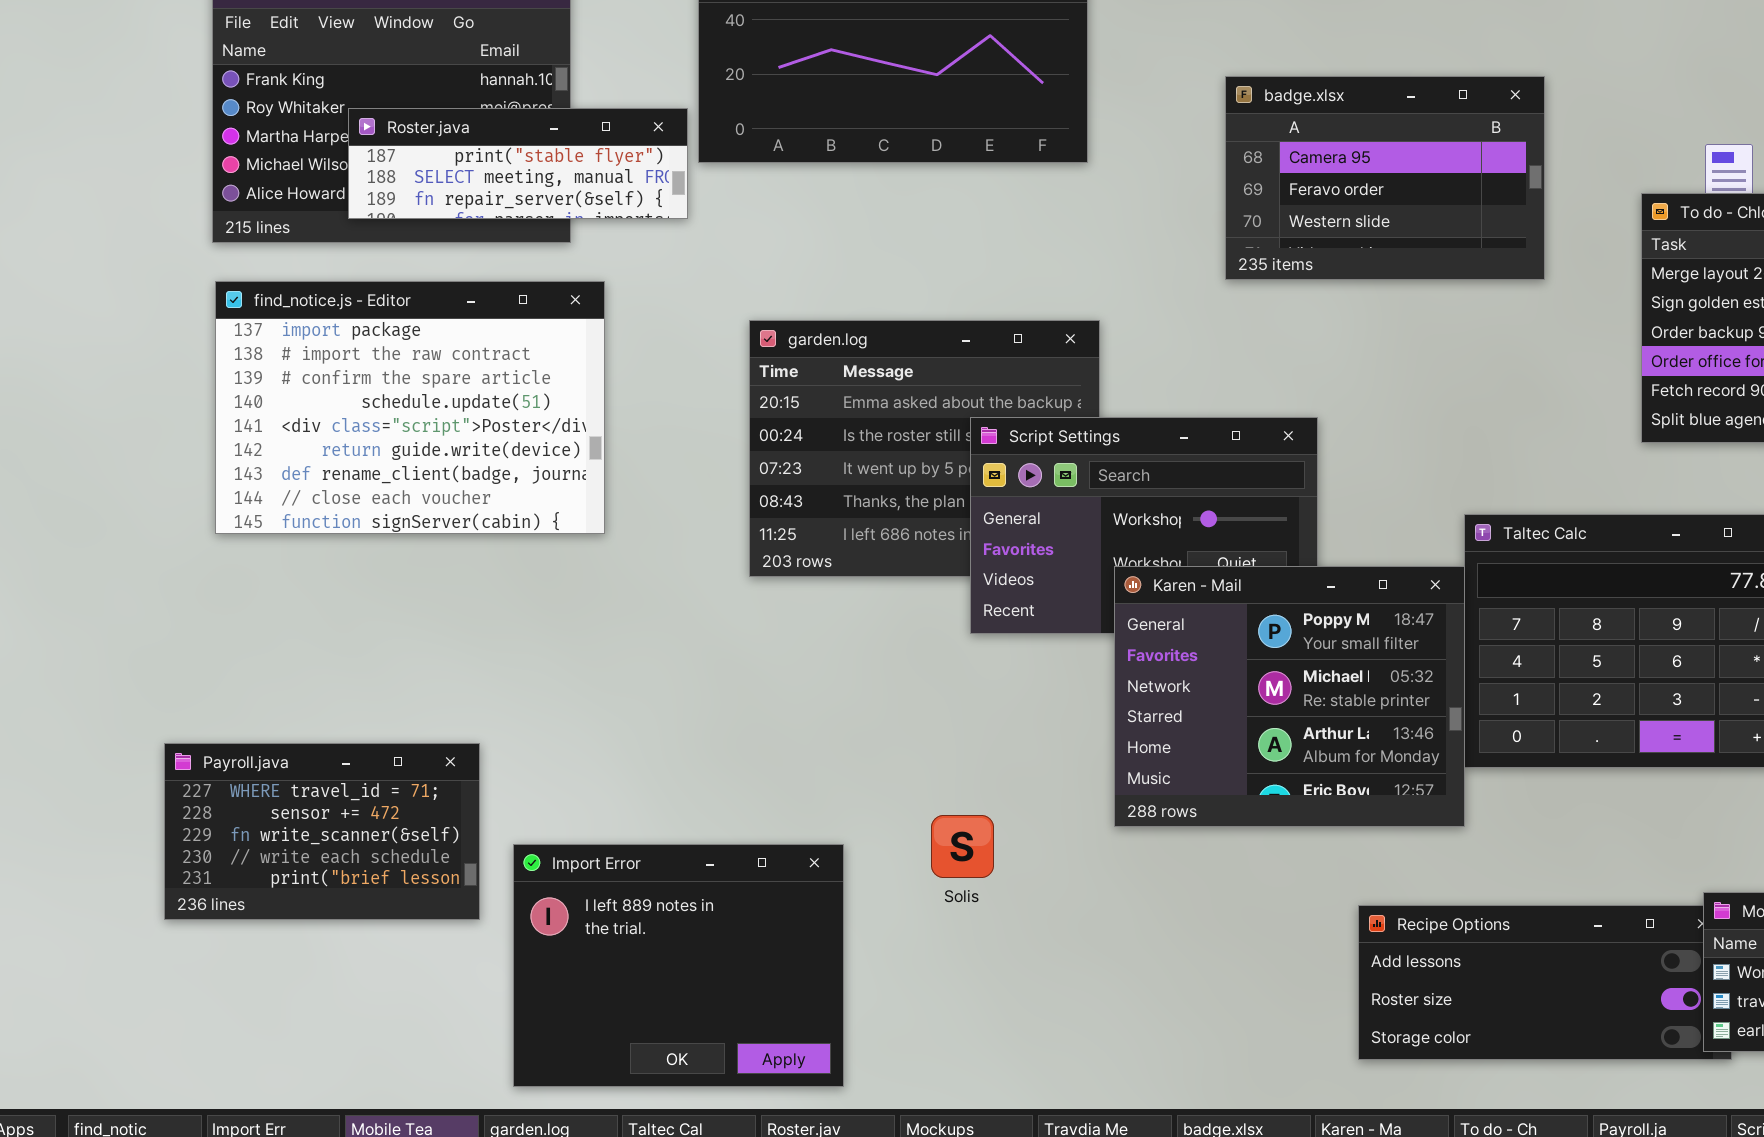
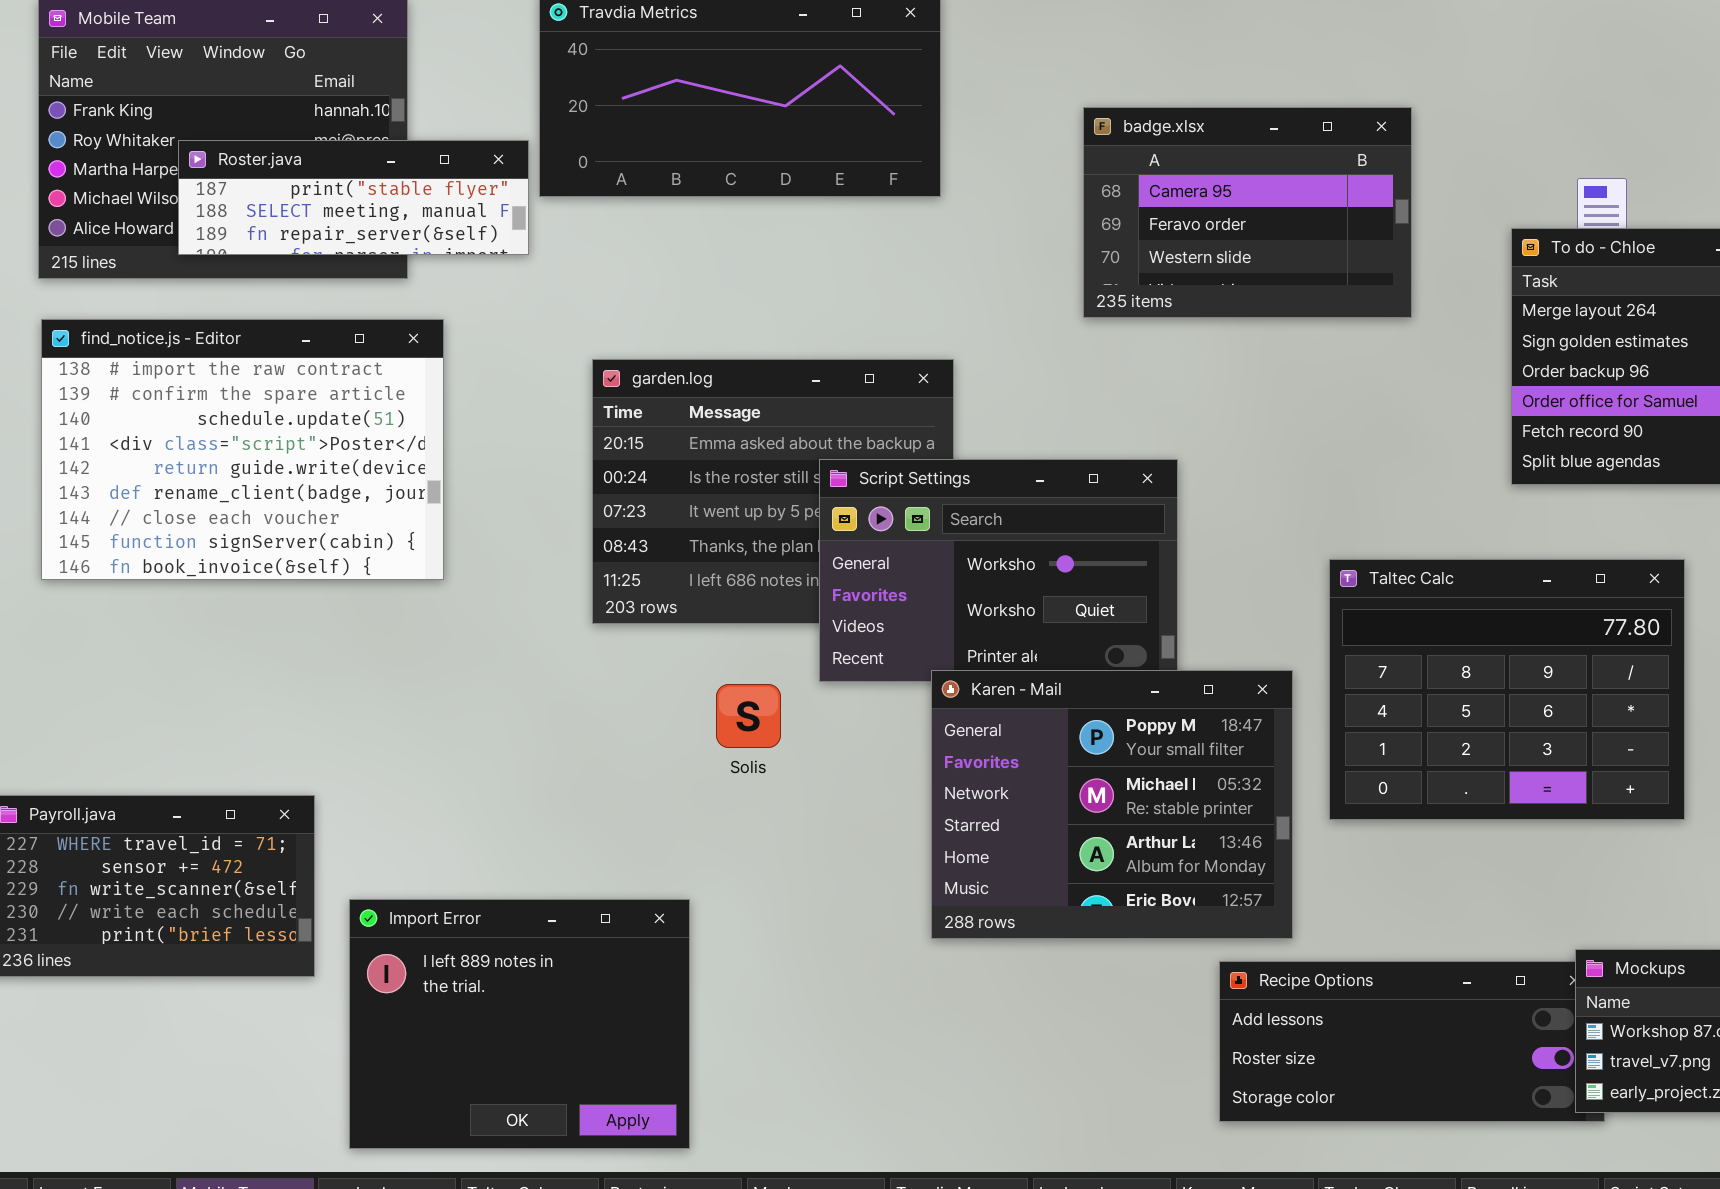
find_notice.js - Editor: [215,281,605,534] -> [41,319,444,580], scrolled down 1 row
Karen - Mail: [1114,566,1465,827] -> [931,670,1293,939], moved
Solis: [931,815,994,878] -> [716,684,781,748], moved

